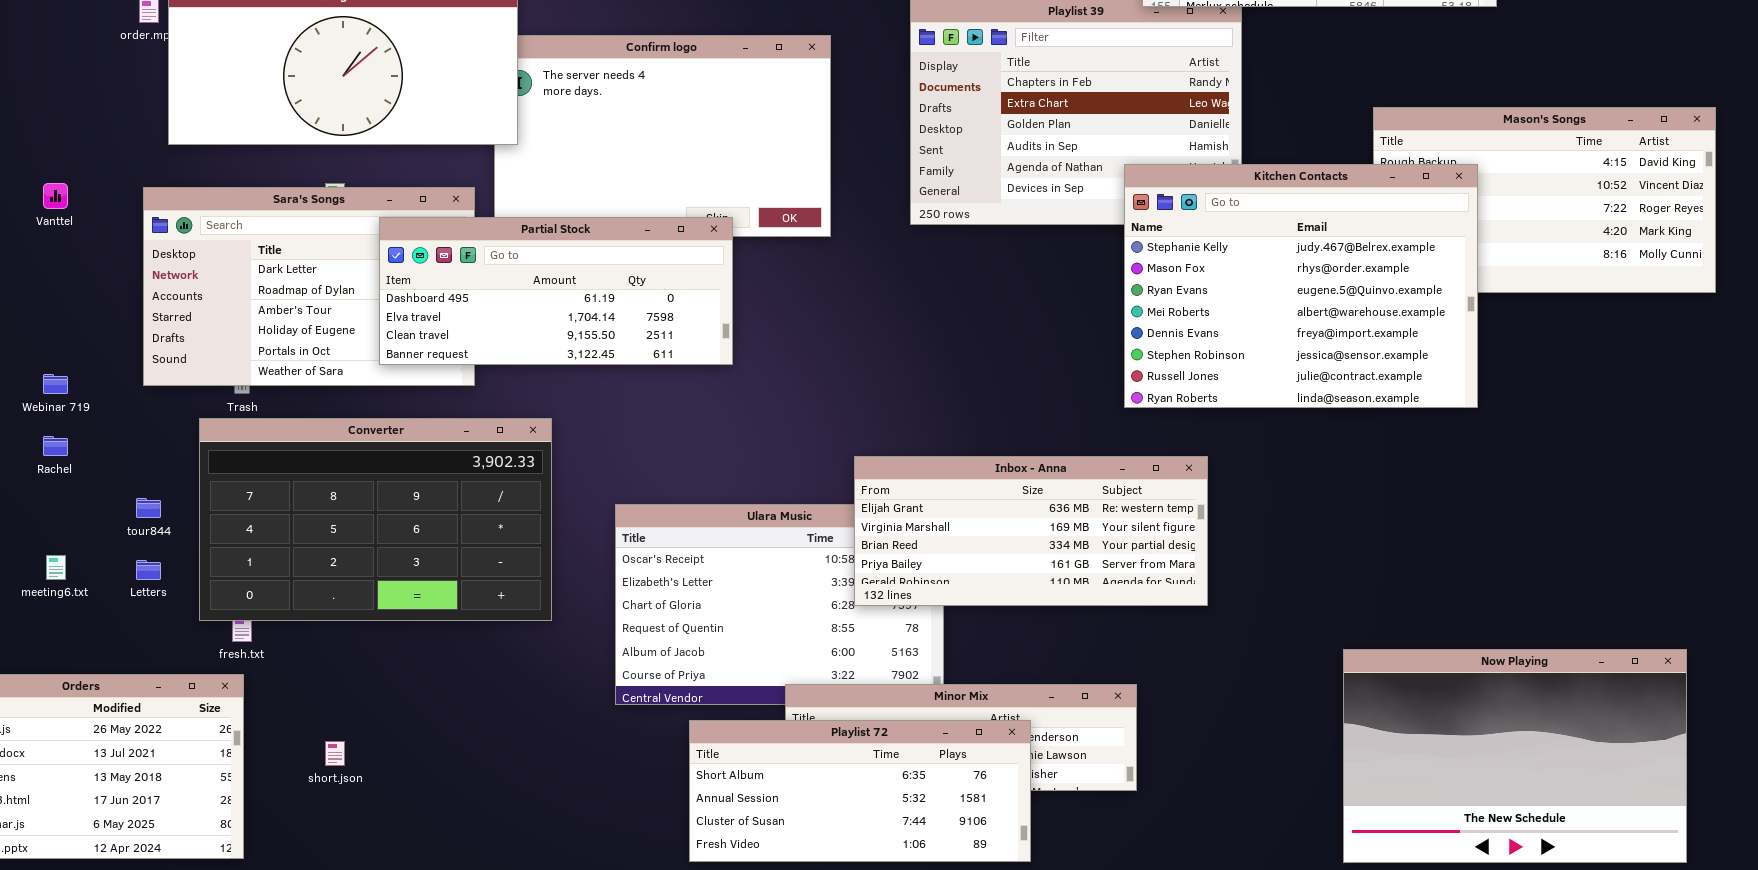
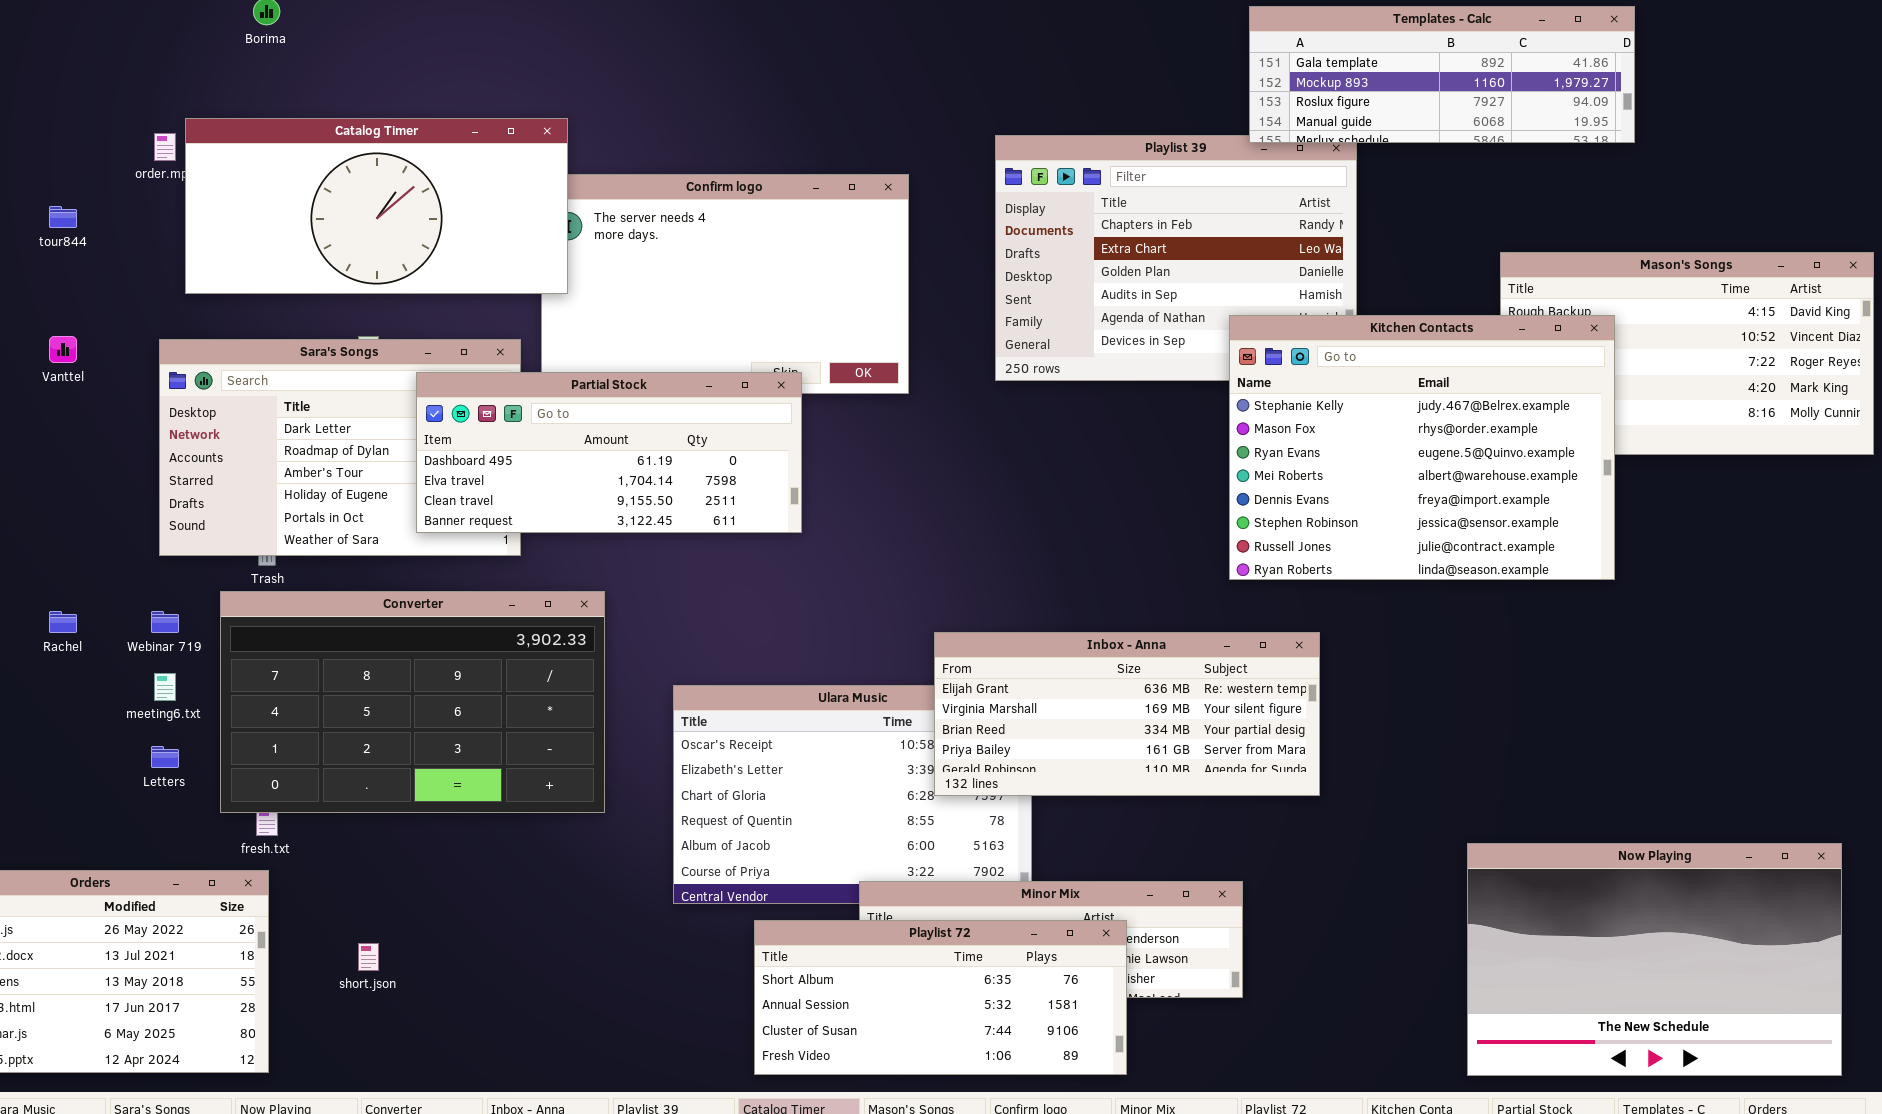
Webinar 719: [43,374,68,394] -> [151,611,179,633], moved
tour844: [136,498,161,518] -> [49,206,77,228], moved
meeting6.txt: [46,555,66,580] -> [154,673,176,701], moved

